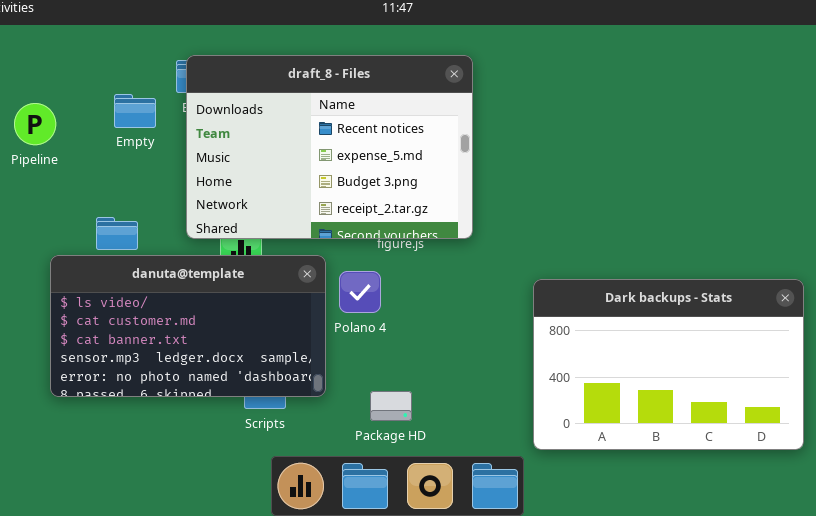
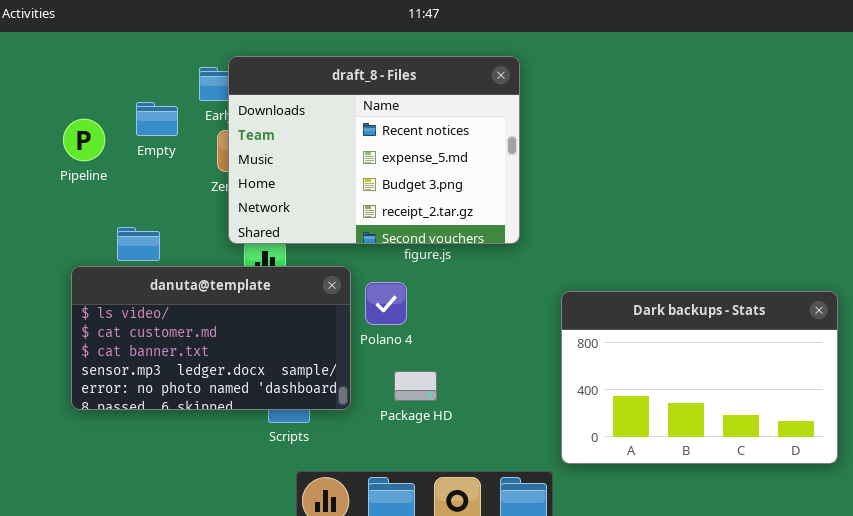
draft_8 - Files: [186,55,473,239] -> [228,56,520,244], moved
Pipeline: [14,103,56,145] -> [63,119,105,161], moved
Package HD: [370,391,412,421] -> [394,371,437,401], moved

